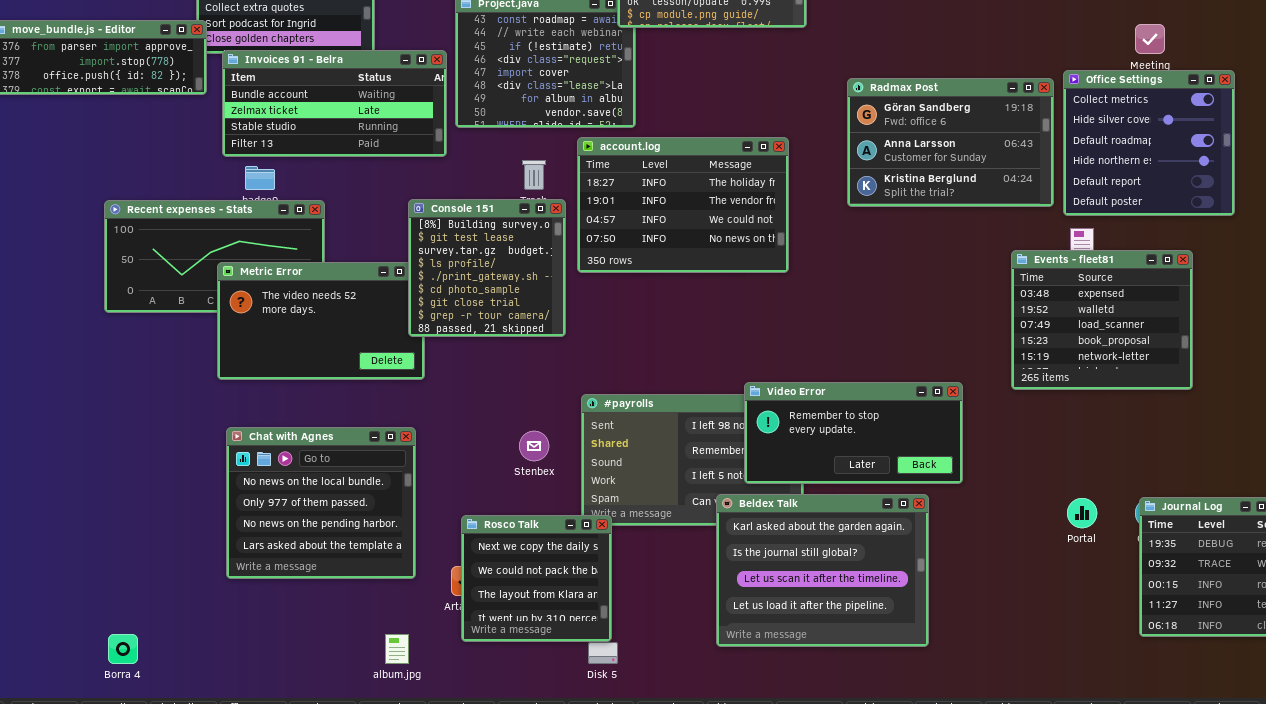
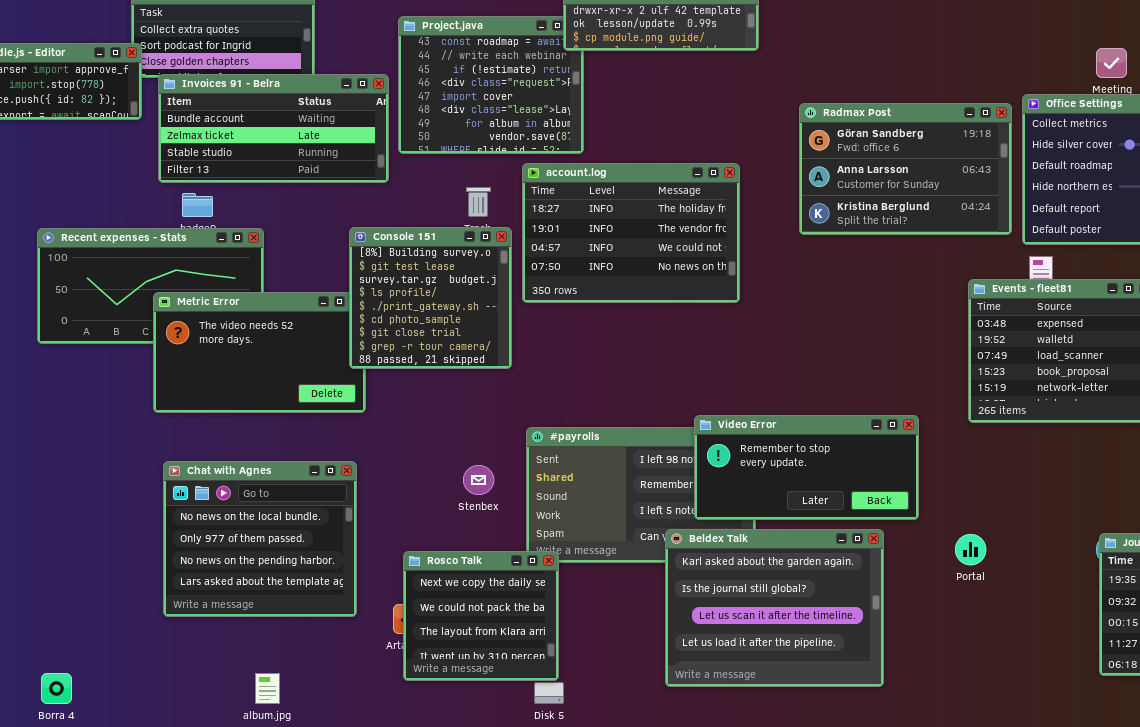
Portal: [1067,498,1097,528] -> [955,534,986,565], moved
album.jpg: [385,634,409,664] -> [255,673,280,704], moved

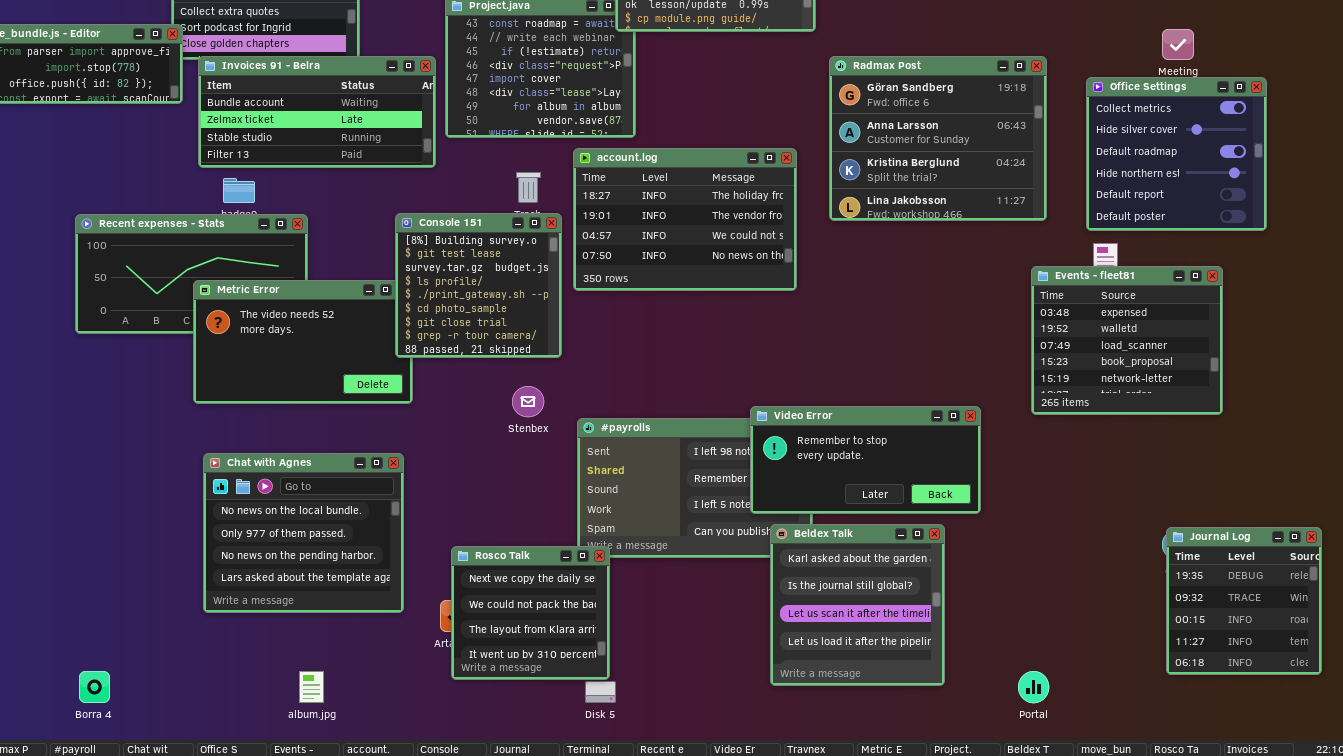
Radmax Post: [799,103,1012,235] -> [829,56,1047,221], moved, resized
Stenbex: [463,465,494,495] -> [512,386,544,417], moved
Beldex Talk: [665,529,884,687] -> [770,524,945,686], resized
Portal: [955,534,986,565] -> [1018,671,1049,703], moved

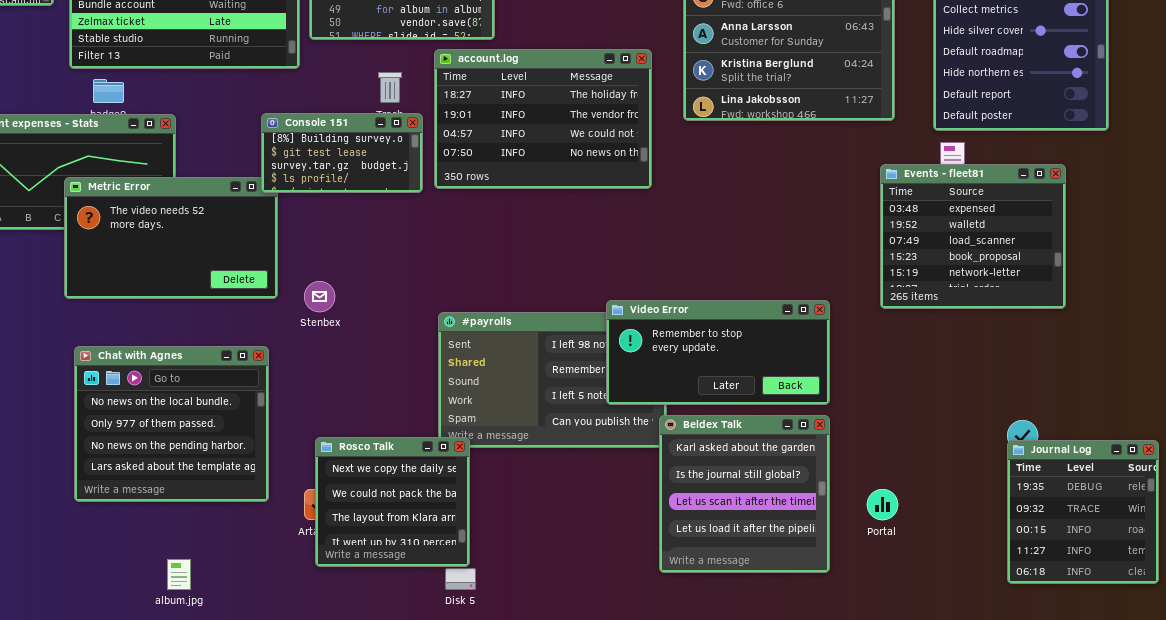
Console 151: [395,213,562,358] -> [261,113,423,193], resized
Stenbex: [512,386,544,417] -> [304,281,335,312], moved
Beldex Talk: [770,524,945,686] -> [659,415,830,573], moved
Journal Log: [1166,527,1322,675] -> [1007,440,1159,584], moved
Portal: [1018,671,1049,703] -> [867,489,898,520], moved

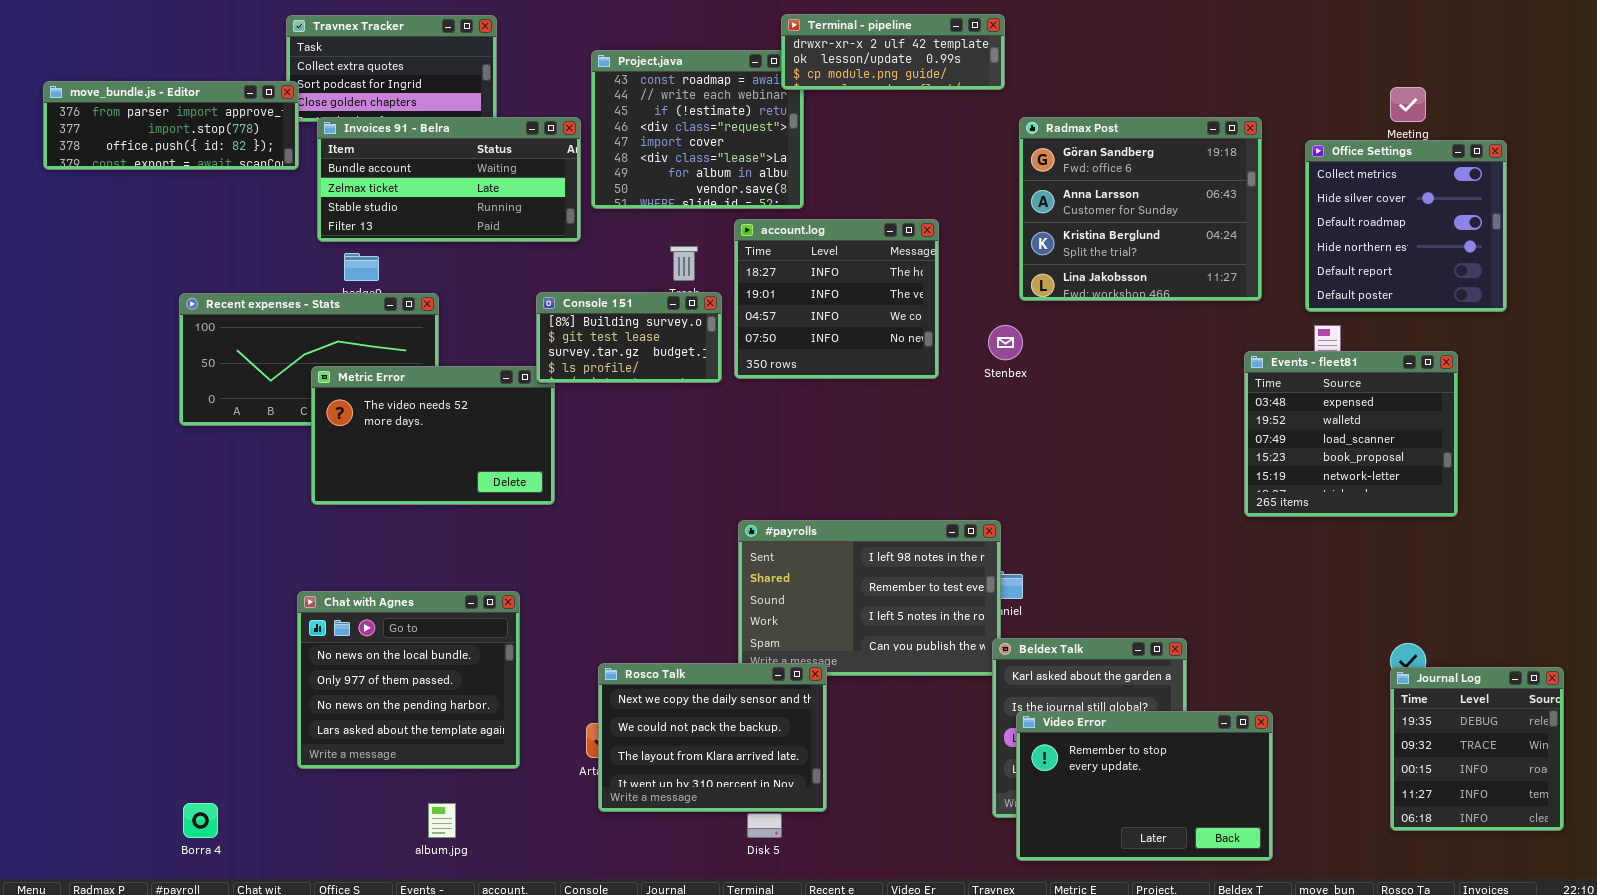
account.log: [434,49,652,189] -> [734,219,939,379], resized
Stenbex: [304,281,335,312] -> [988,325,1023,360], moved
Video Error: [606,300,830,405] -> [1016,711,1273,861], moved, resized
Chat with Agnes: [74,346,269,502] -> [297,591,520,769], moved
Rosco Talk: [315,437,470,567] -> [598,663,827,812], resized

